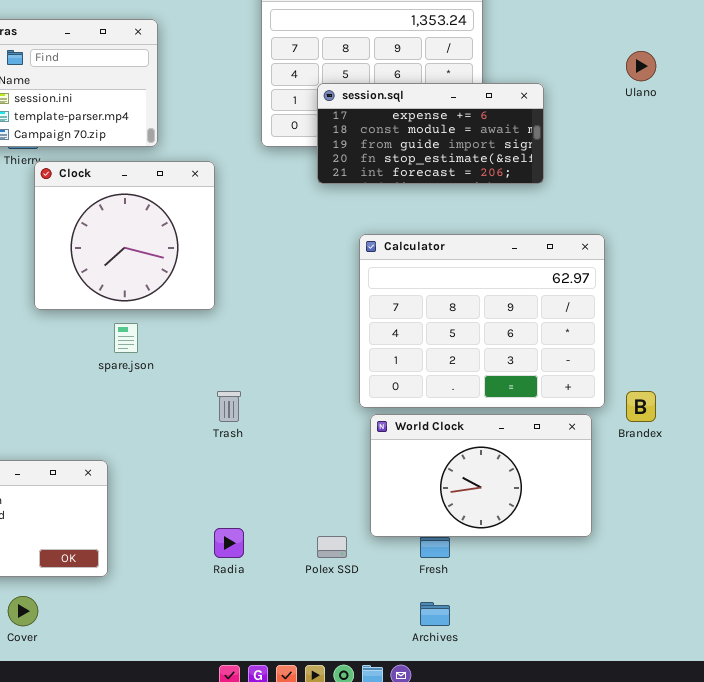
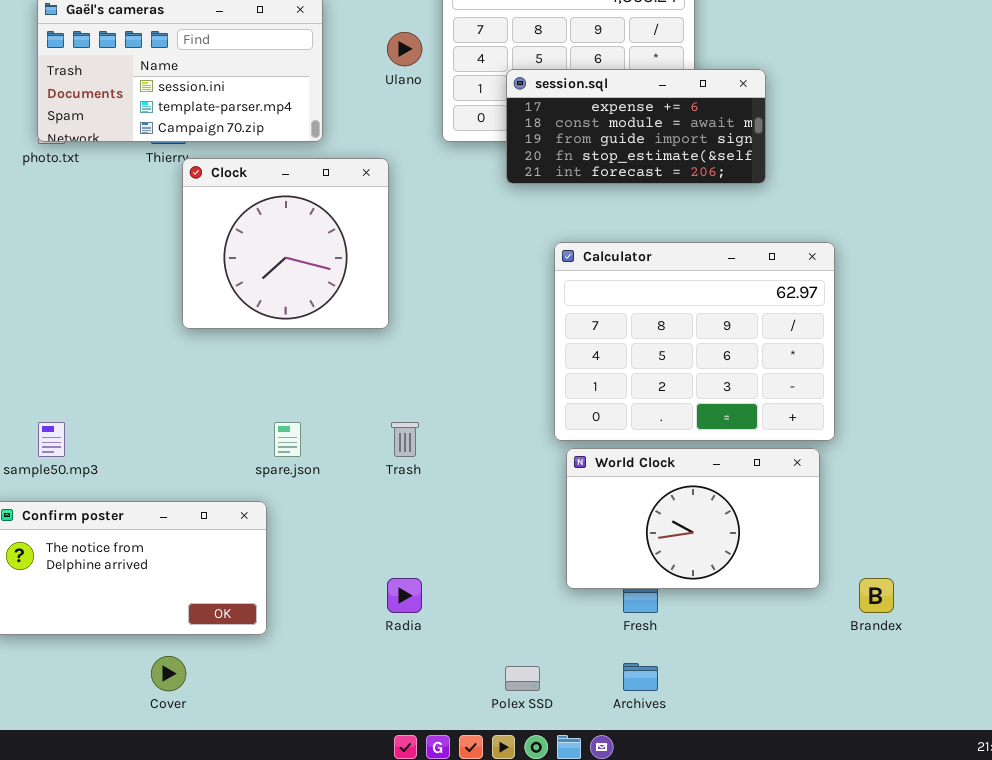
Ulano: [626,51,656,81] -> [387,32,422,66], moved
spare.json: [114,323,138,353] -> [274,422,301,457], moved
Brandex: [626,391,656,422] -> [859,578,894,613], moved
Polex SSD: [317,536,347,558] -> [505,666,540,691], moved

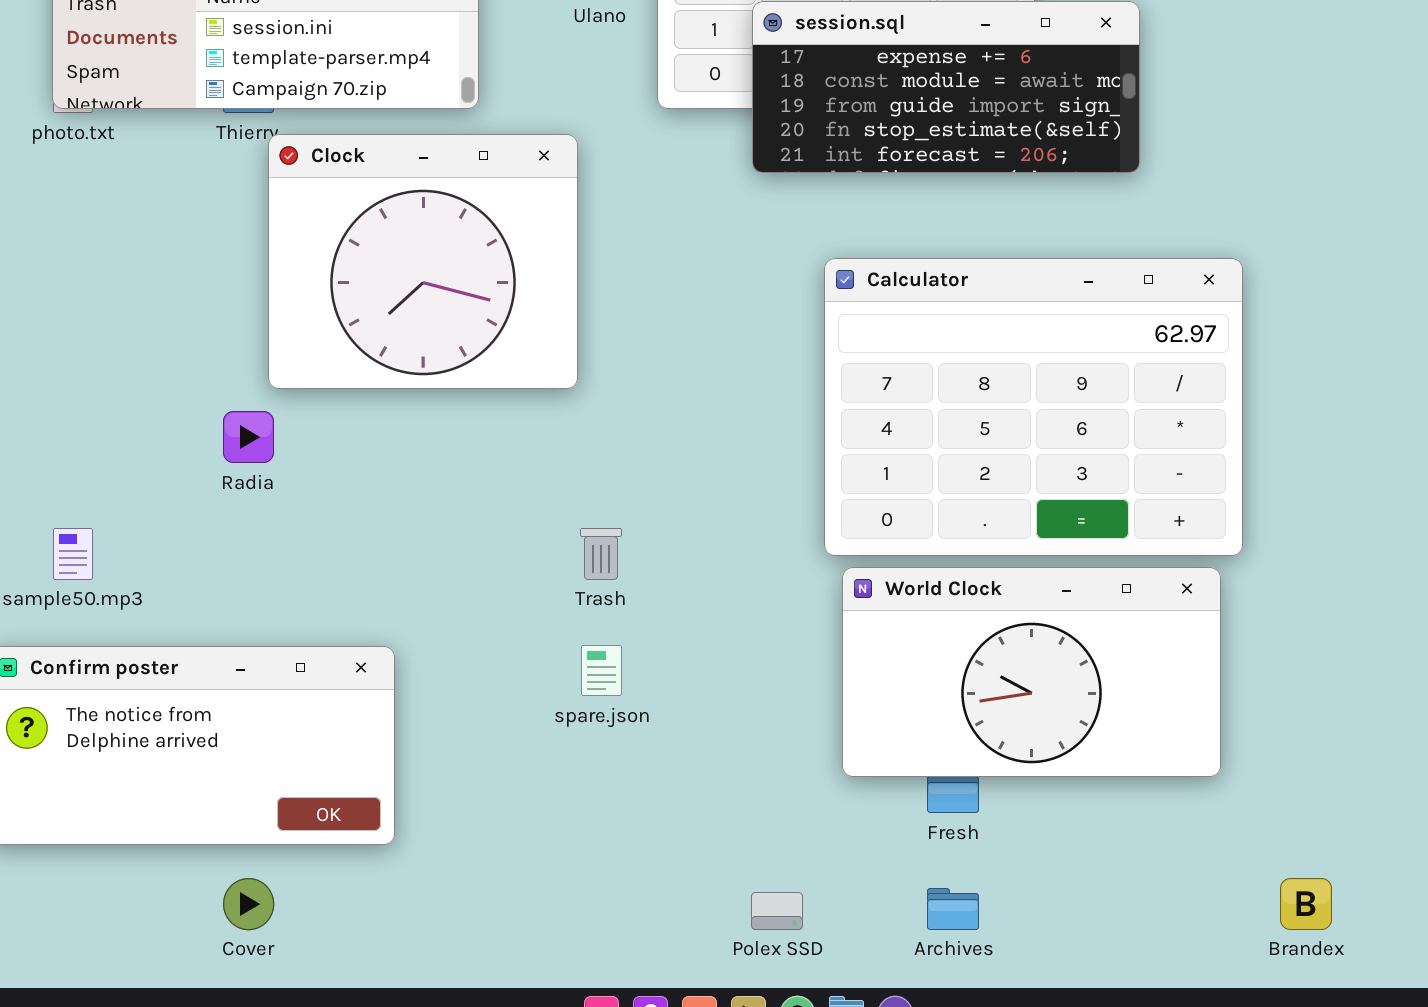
spare.json: [274,422,301,457] -> [581,645,622,696], moved
Radia: [387,578,422,613] -> [223,411,274,463], moved
Brandex: [859,578,894,613] -> [1280,878,1332,930], moved

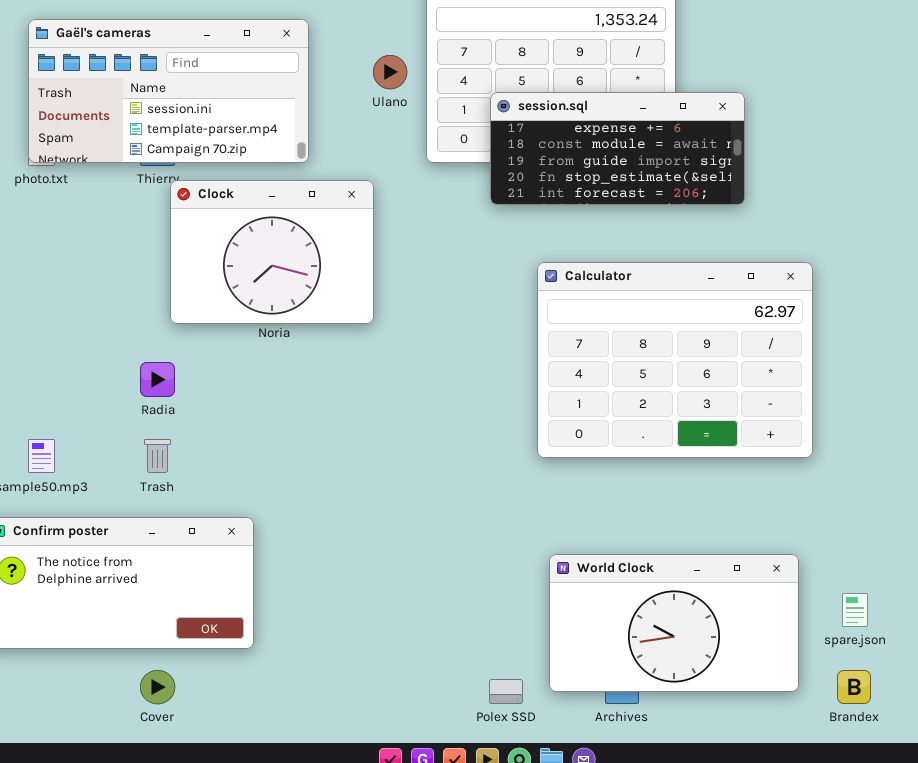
Clock: [268,134,578,389] -> [170,180,374,324], resized
Trash: [580,528,622,580] -> [144,439,171,473], moved
World Clock: [842,567,1221,777] -> [549,554,799,692], moved
spare.json: [581,645,622,696] -> [842,593,868,627], moved

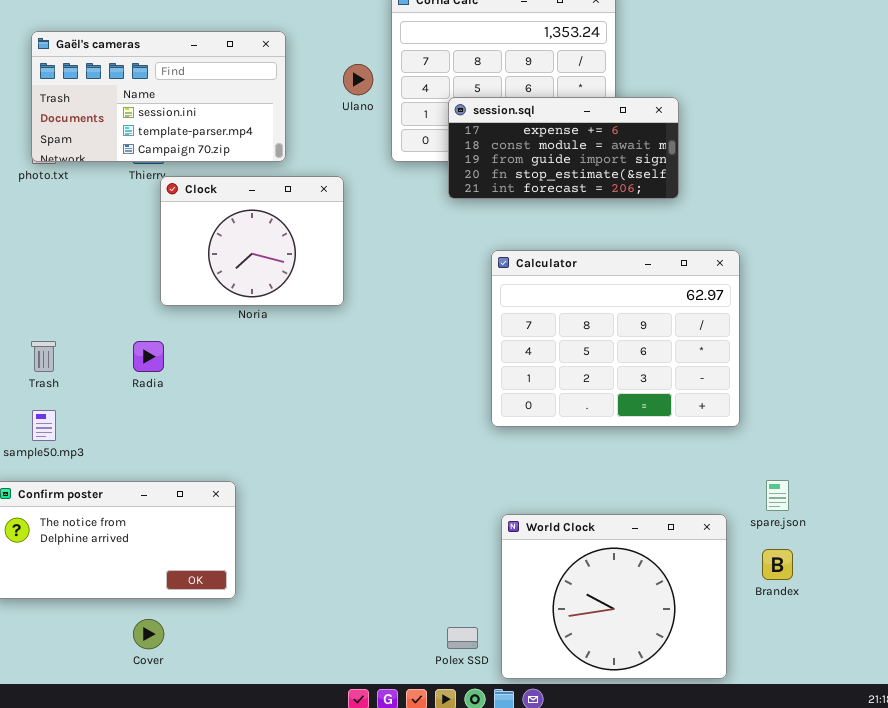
Trash: [144,439,171,473] -> [31,341,56,372], moved
World Clock: [549,554,799,692] -> [501,514,727,679], resized
spare.json: [842,593,868,627] -> [766,480,789,511], moved
Brandex: [837,670,871,704] -> [762,549,793,580], moved

